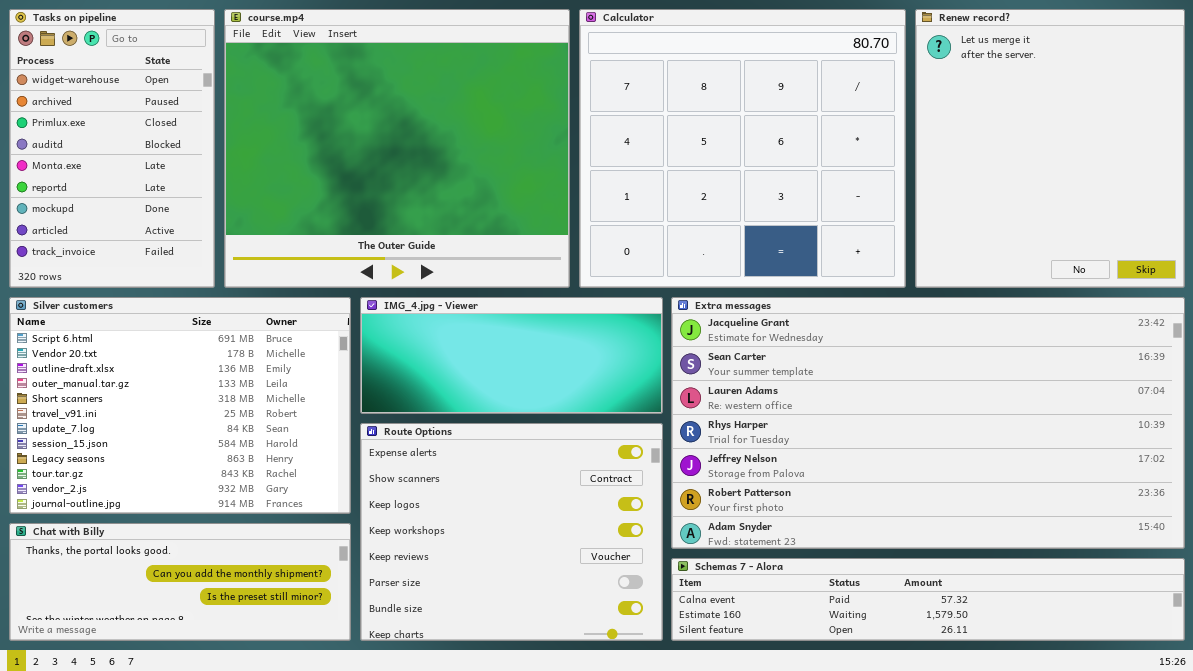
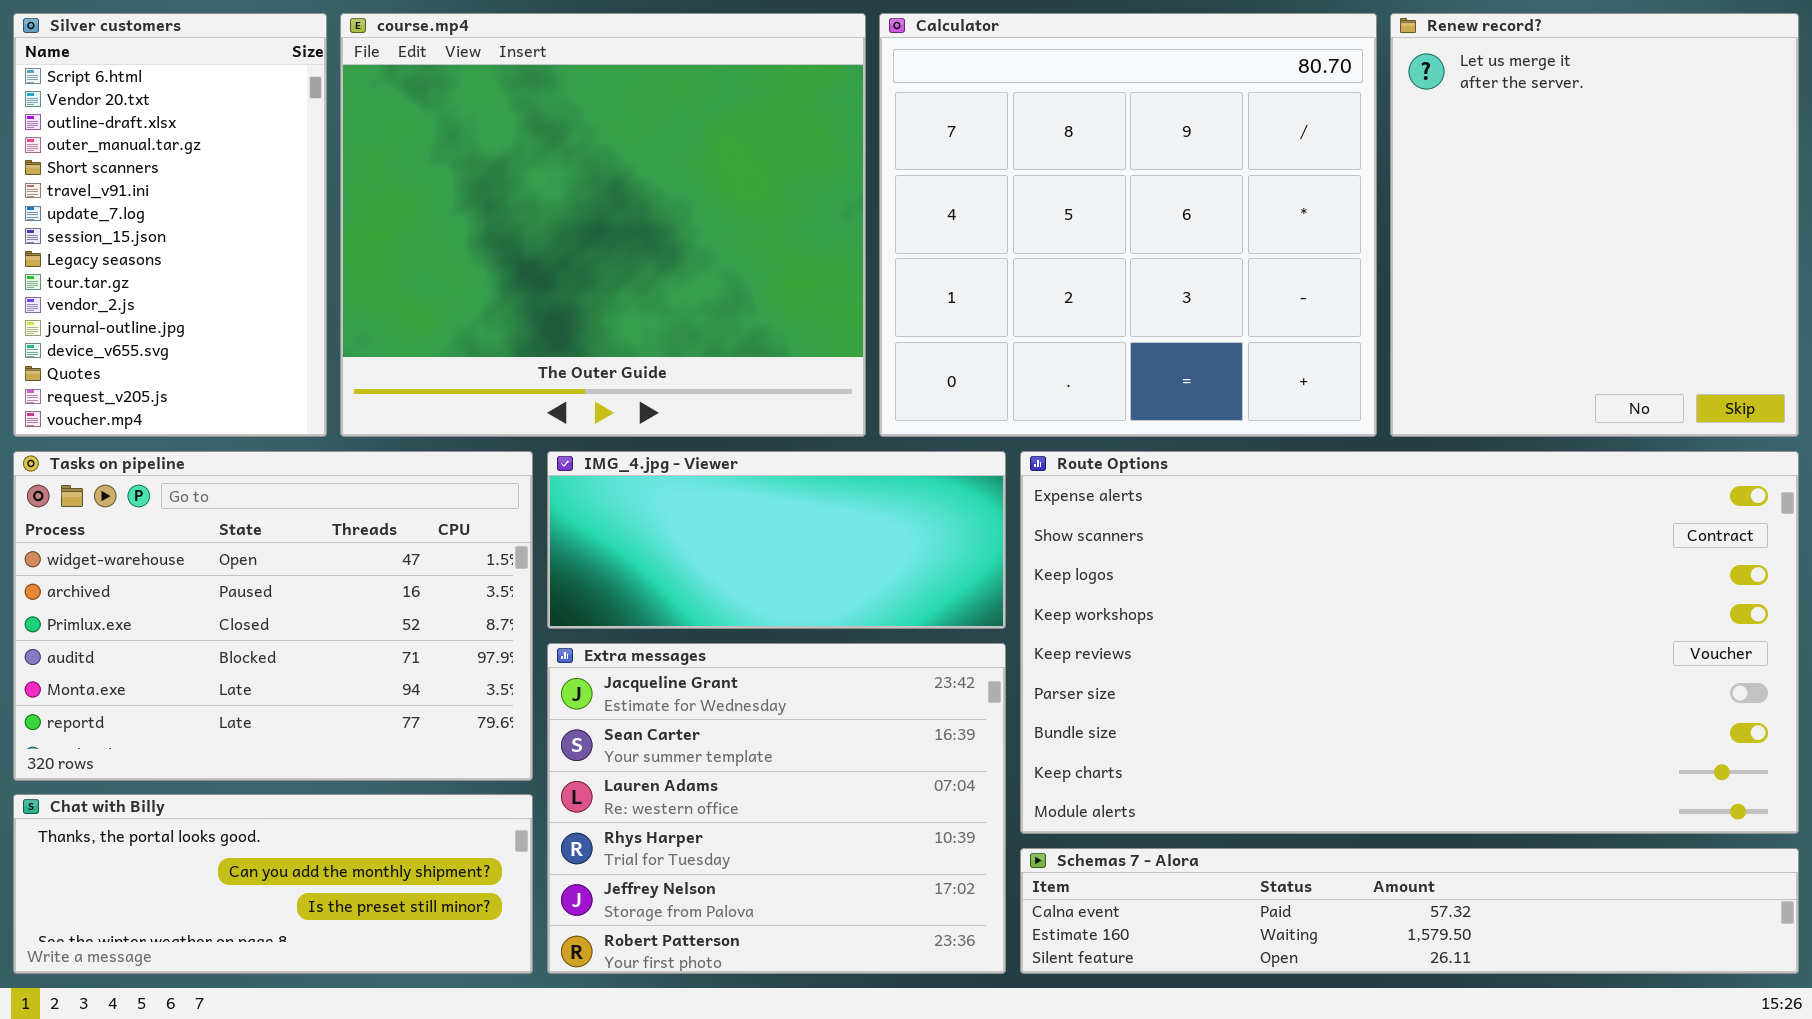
Tasks on pipeline: [9,9,215,288] -> [13,451,533,781], moved, resized
Silver customers: [9,297,351,514] -> [13,13,327,437], moved, resized
Extra messages: [671,297,1185,549] -> [547,643,1006,974], moved, resized
Route Options: [360,423,663,641] -> [1020,451,1799,834], moved, resized

